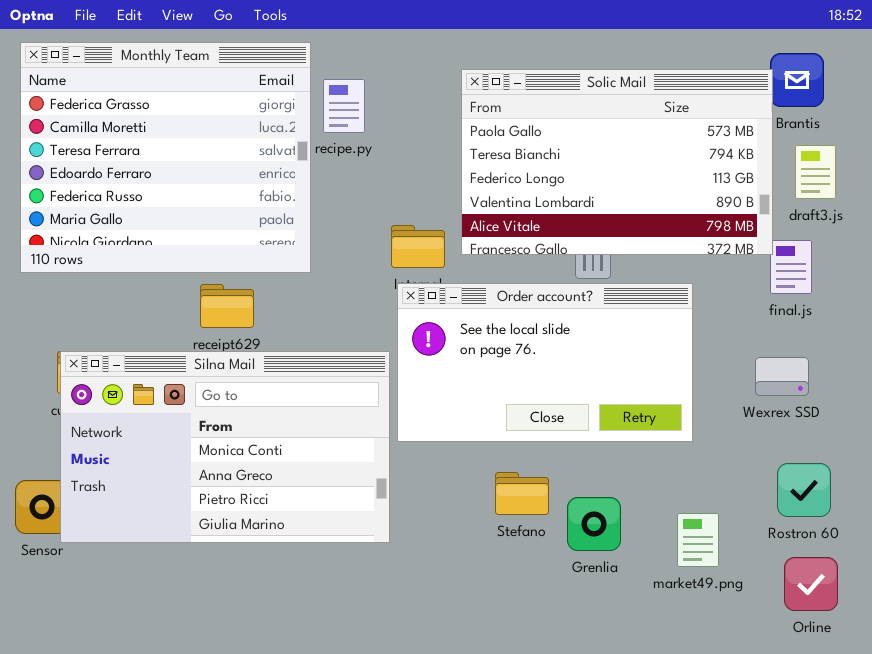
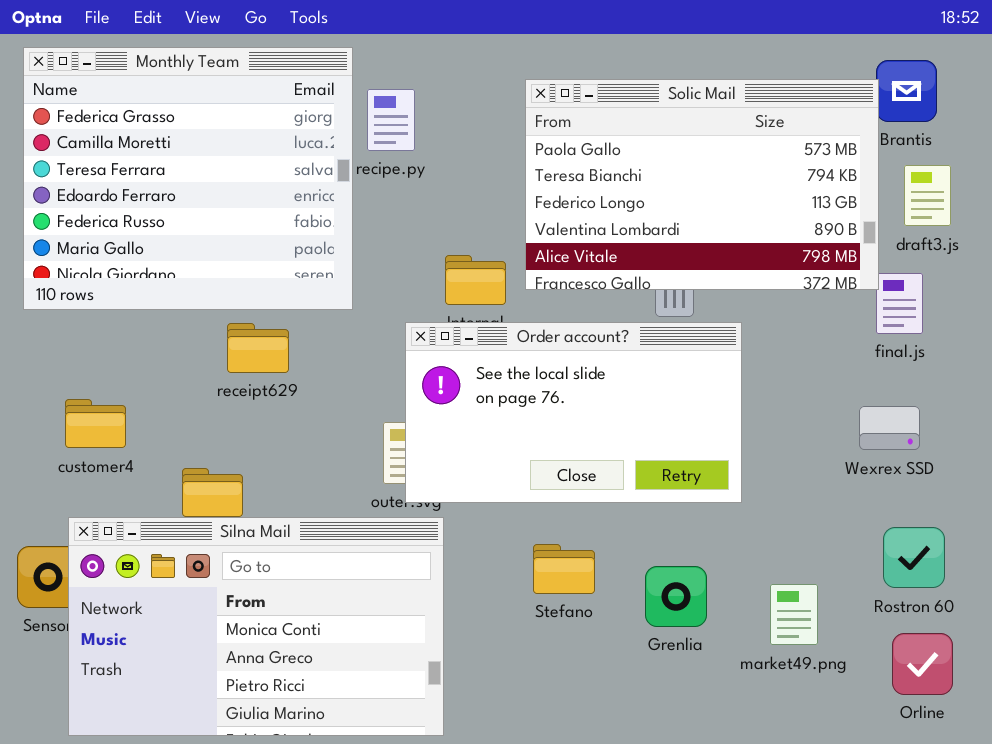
Order account?: [397,283,693,442] -> [405,322,742,503], moved
Silna Mail: [60,351,390,543] -> [68,517,444,736], moved
Stefano: [495,472,549,515] -> [533,544,595,594], moved

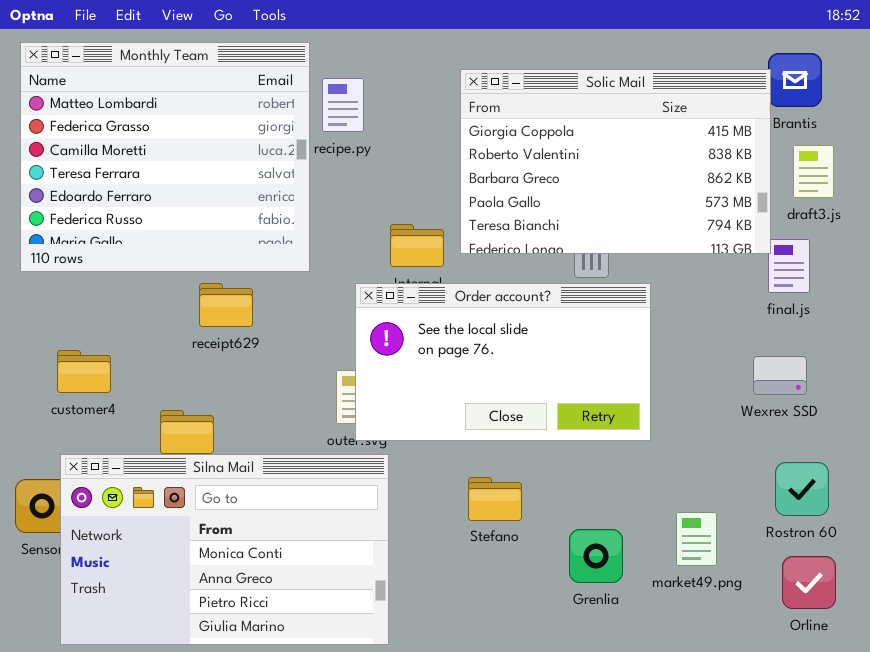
Monthly Team: [23,47,353,310] -> [20,42,310,272], scrolled up 1 row
Solic Mail: [525,79,879,290] -> [460,69,771,254], scrolled up 3 rows
Grenlia: [645,566,707,627] -> [569,529,623,583], moved

